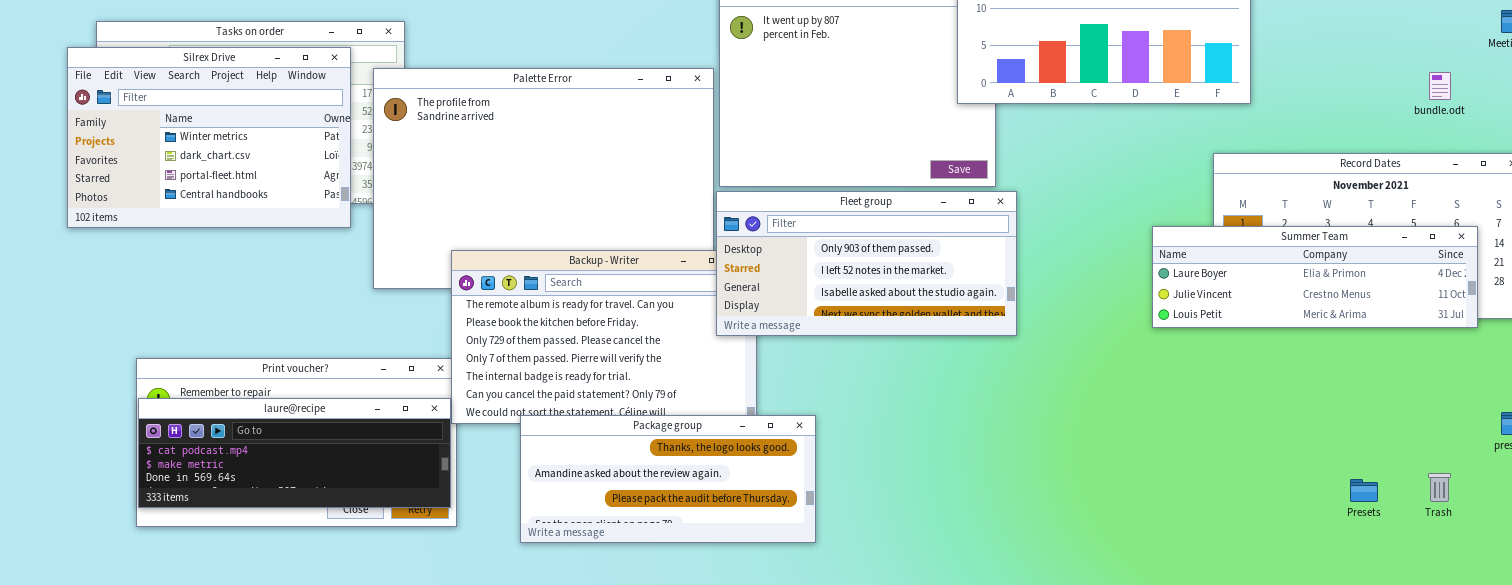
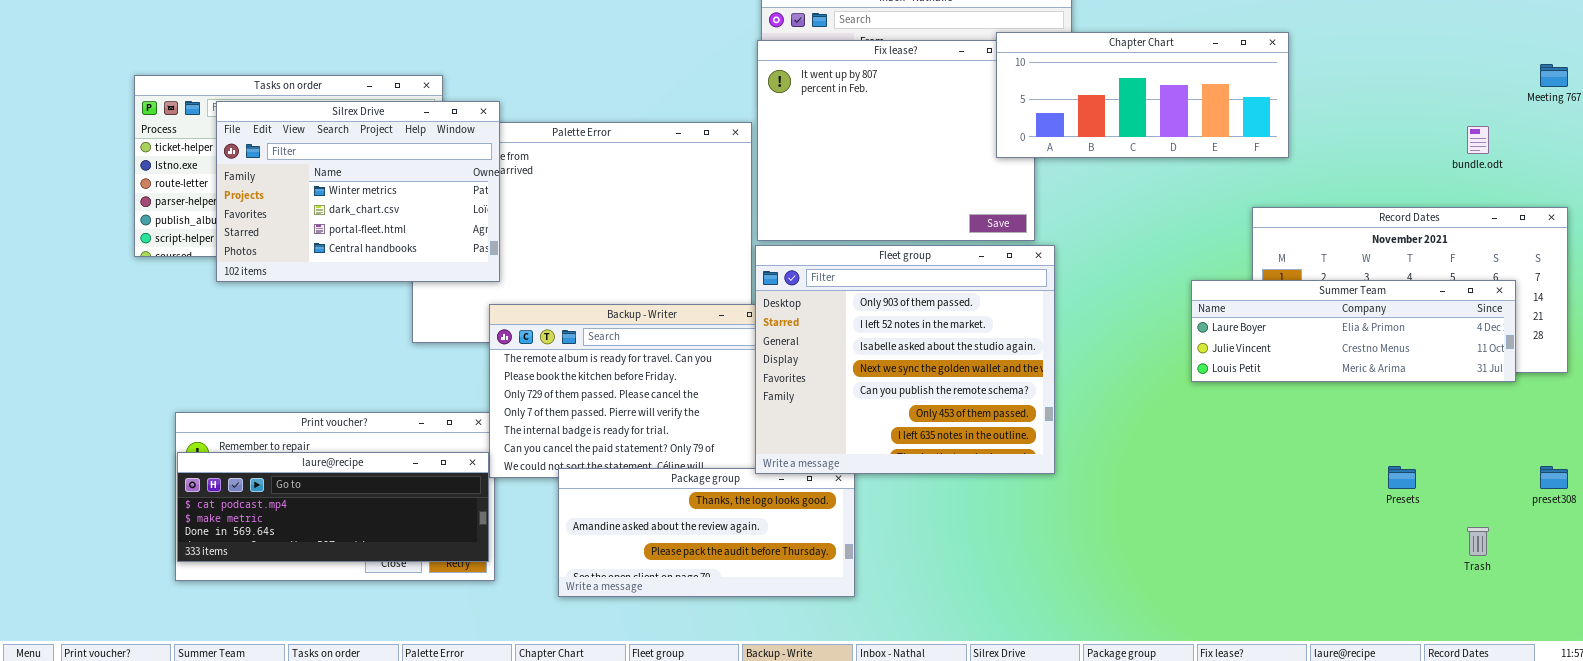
Silrex Drive: [67,47,351,228] -> [216,101,500,282], moved
Fleet group: [716,191,1017,336] -> [755,245,1055,474], resized
Presets: [1350,479,1378,502] -> [1388,466,1416,489], moved

